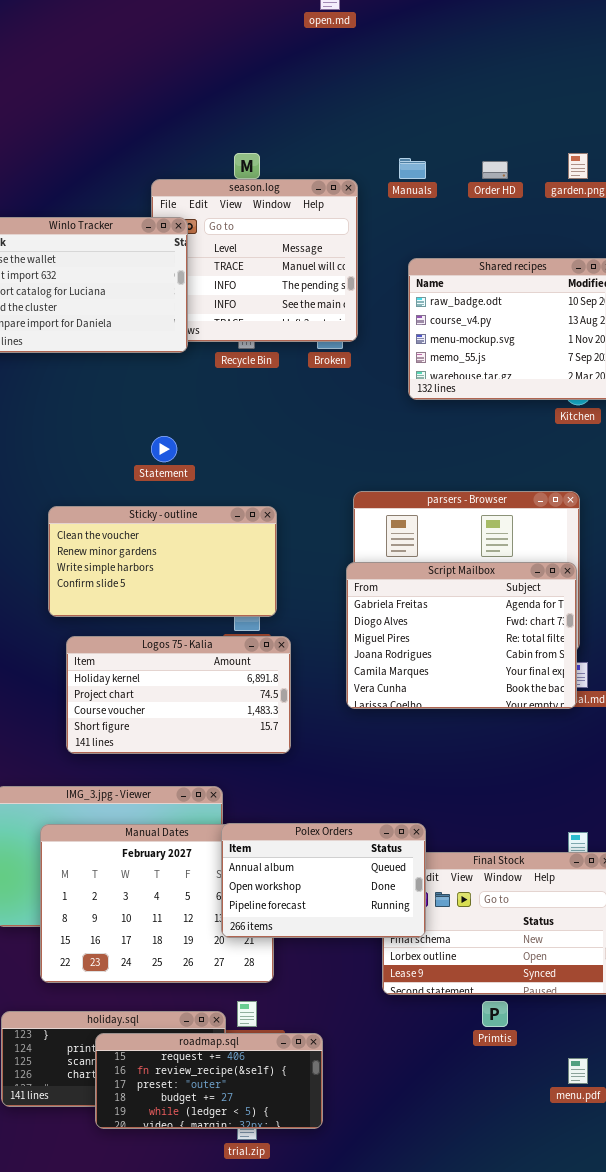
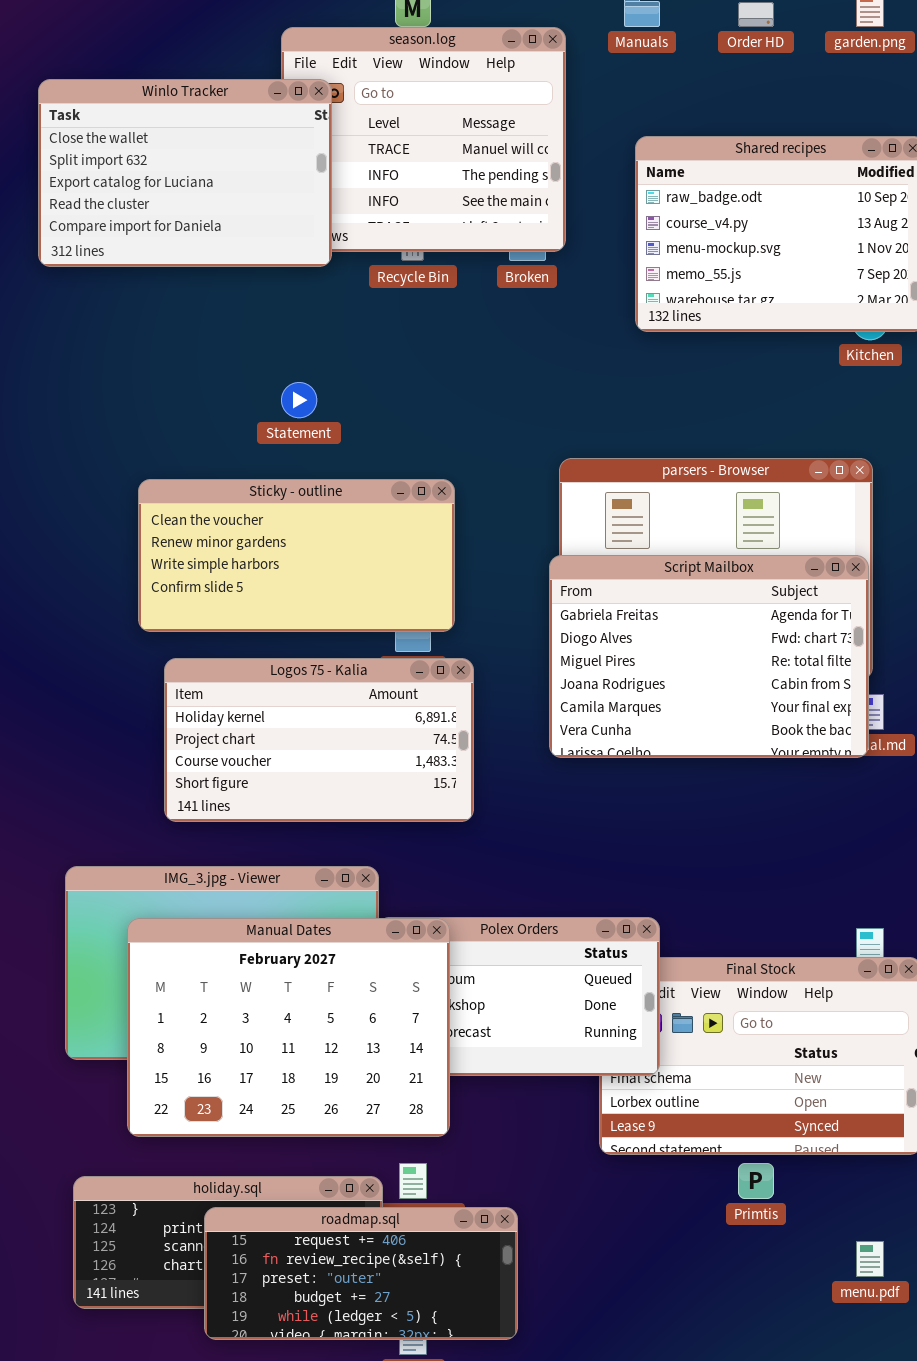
Manual Dates: [40,824,274,983] -> [127,918,450,1137], raised

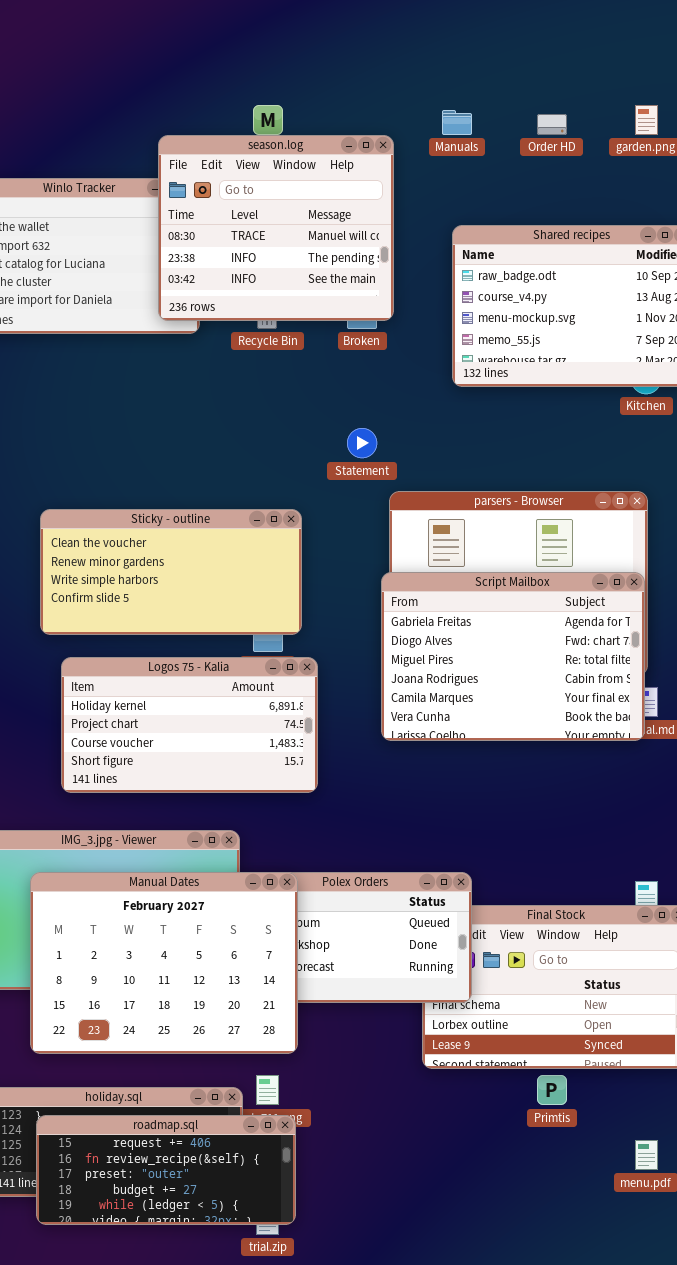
season.log: [281,27,566,252] -> [158,135,394,321], raised
Statement: [281,382,317,418] -> [347,428,377,458], moved
roadmap.sql: [204,1207,518,1340] -> [36,1115,296,1225], moved

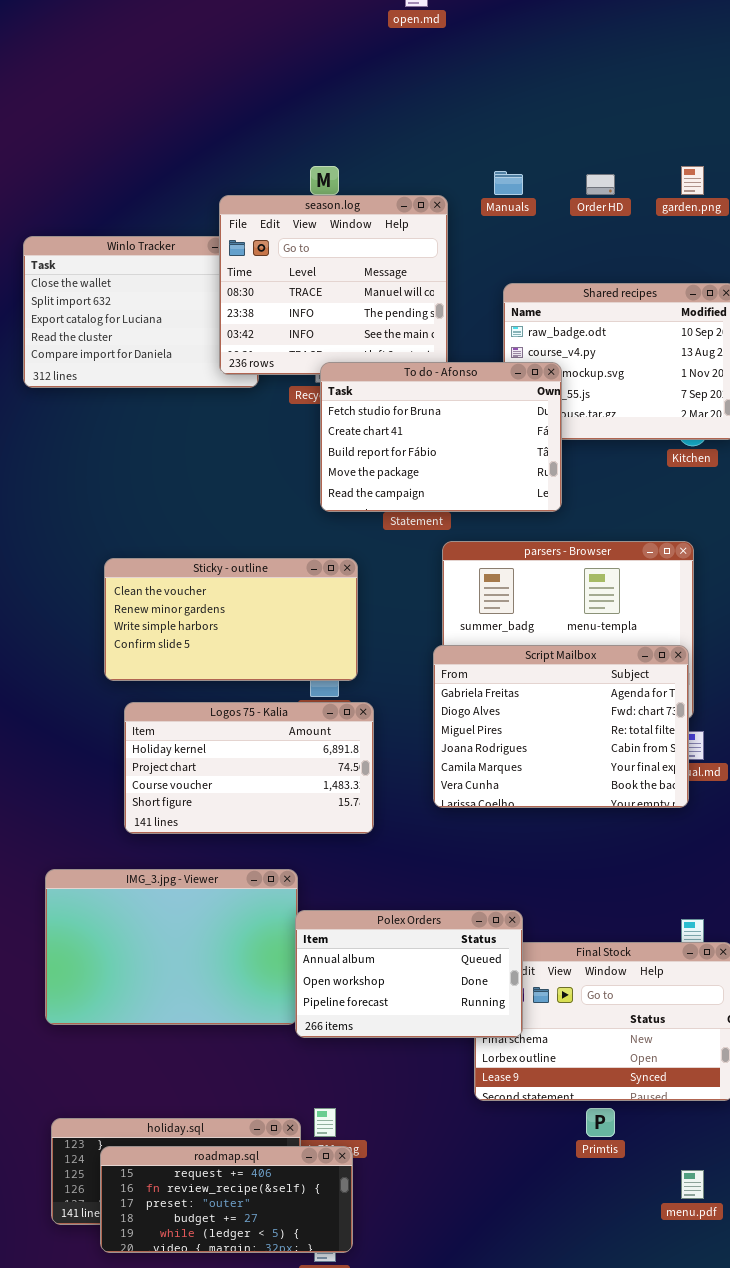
To do - Afonso: none -> [320,362,562,512], opened
Script Mailbox: [381,572,645,741] -> [433,645,689,808], moved
Manual Dates: [30,872,298,1054] -> none, closed

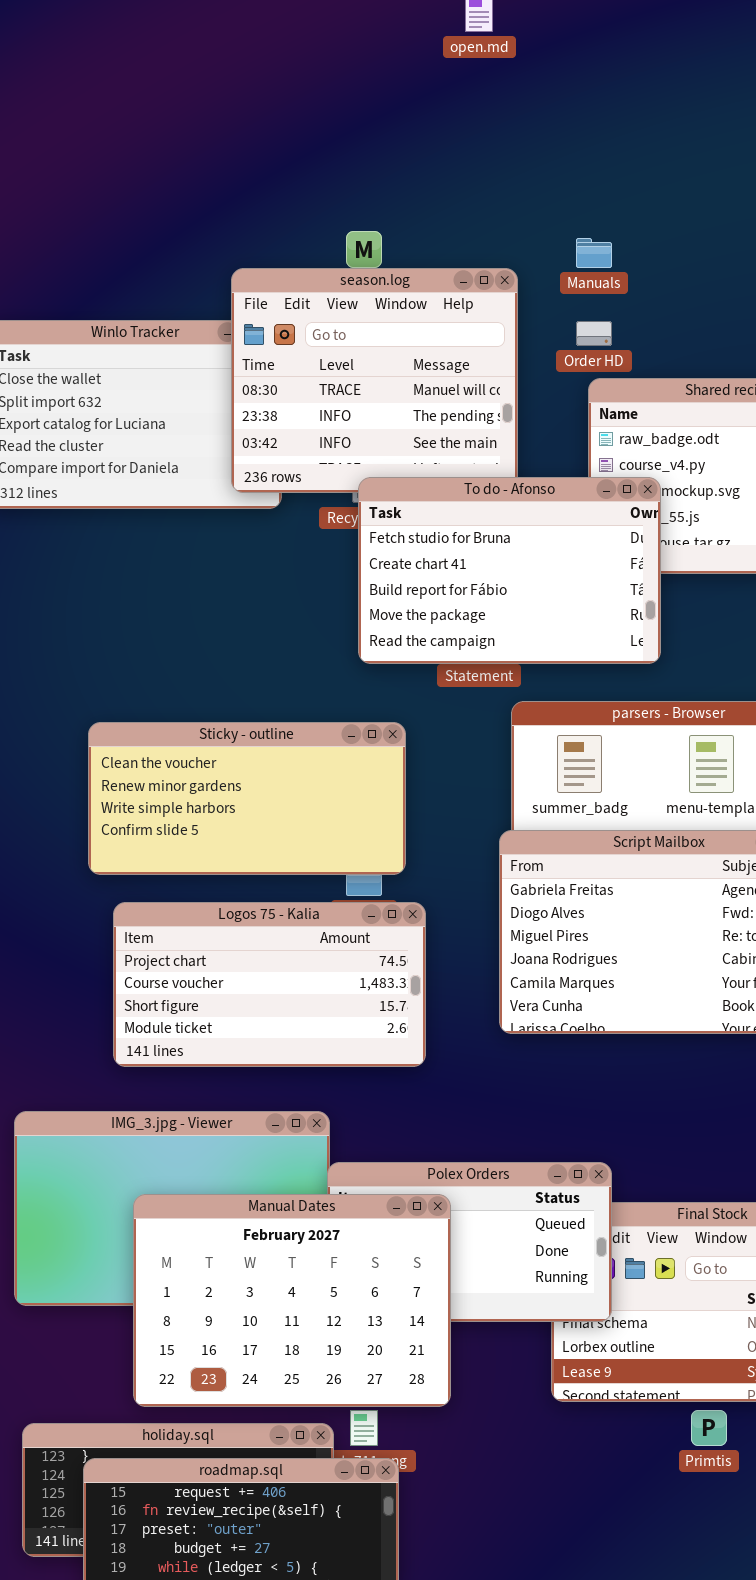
Order HD: [586,174,615,195] -> [576,321,612,346], moved
Logos 75 - Kalia: [124,702,374,834] -> [113,902,426,1067], scrolled down 1 row
Manual Dates: none -> [133,1194,451,1407], opened

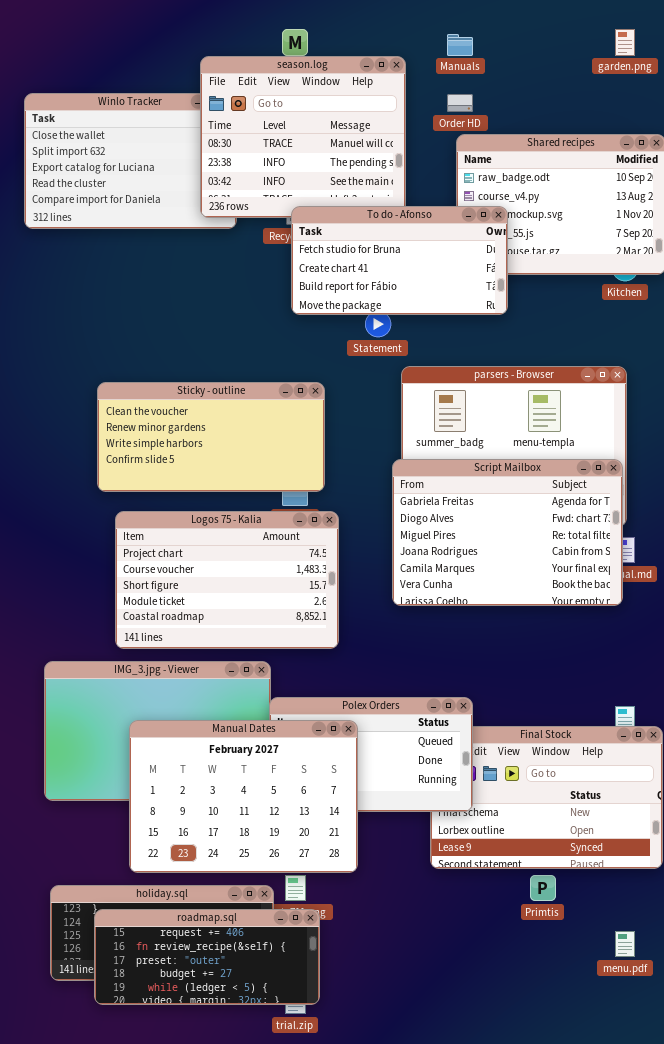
To do - Afonso: [358,477,661,664] -> [291,206,508,315], resized
Logos 75 - Kalia: [113,902,426,1067] -> [115,511,339,649], resized

